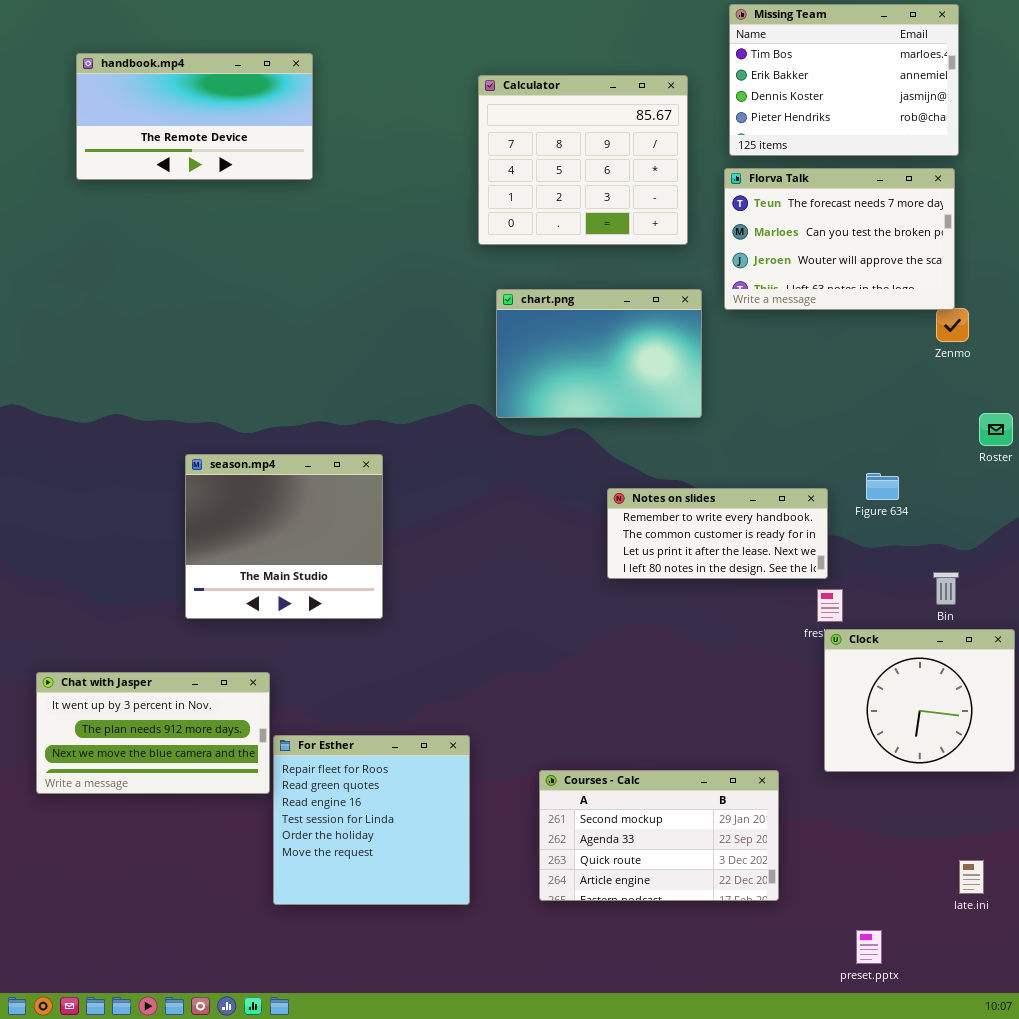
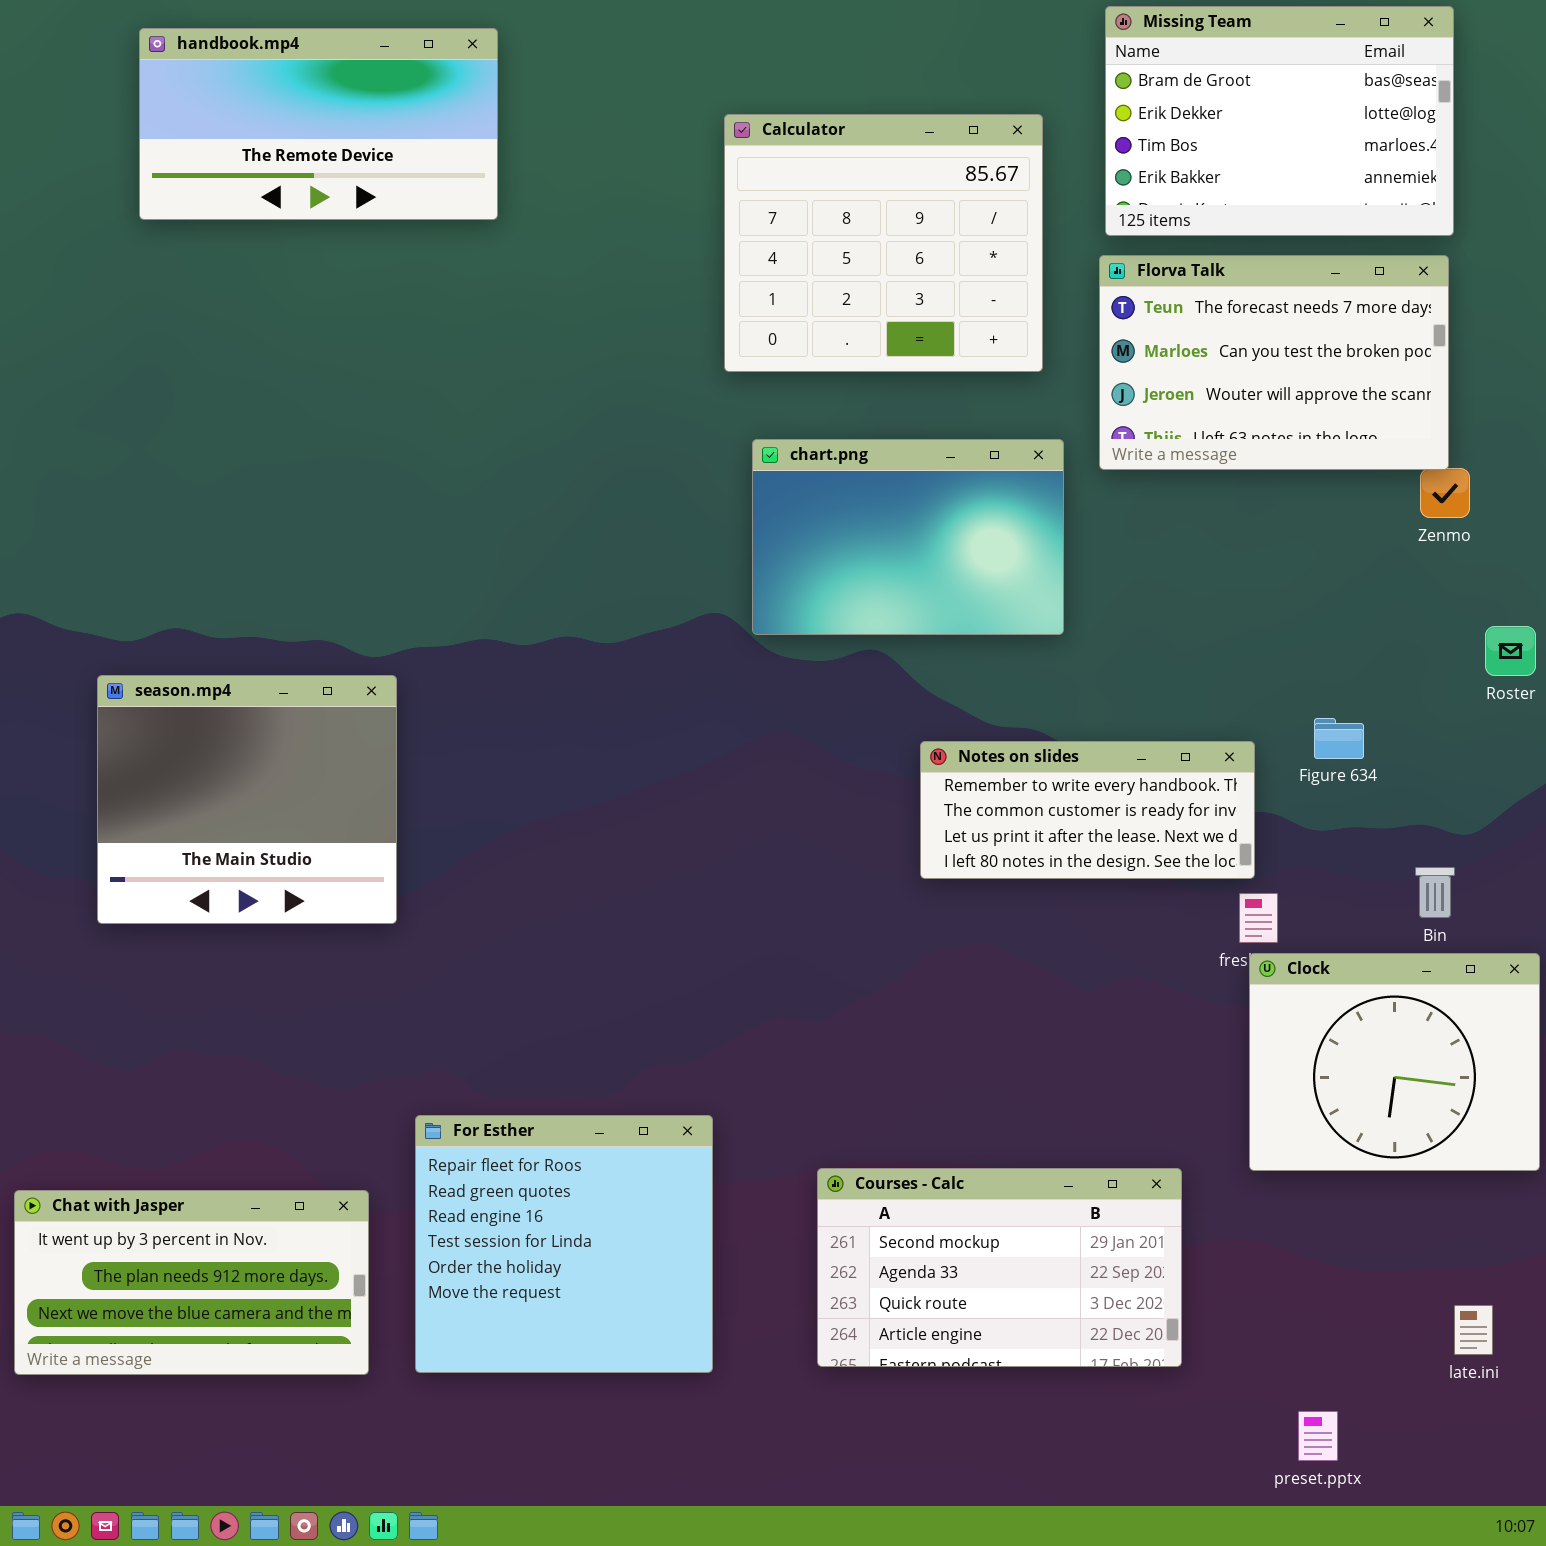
Missing Team: [729,4,959,156] -> [1105,6,1454,236], scrolled up 2 rows
handbook.mp4: [76,53,313,180] -> [139,28,498,220], moved
season.mp4: [185,454,383,619] -> [97,675,397,924], moved
Chat with Jasper: [36,672,270,794] -> [14,1190,369,1375], moved

